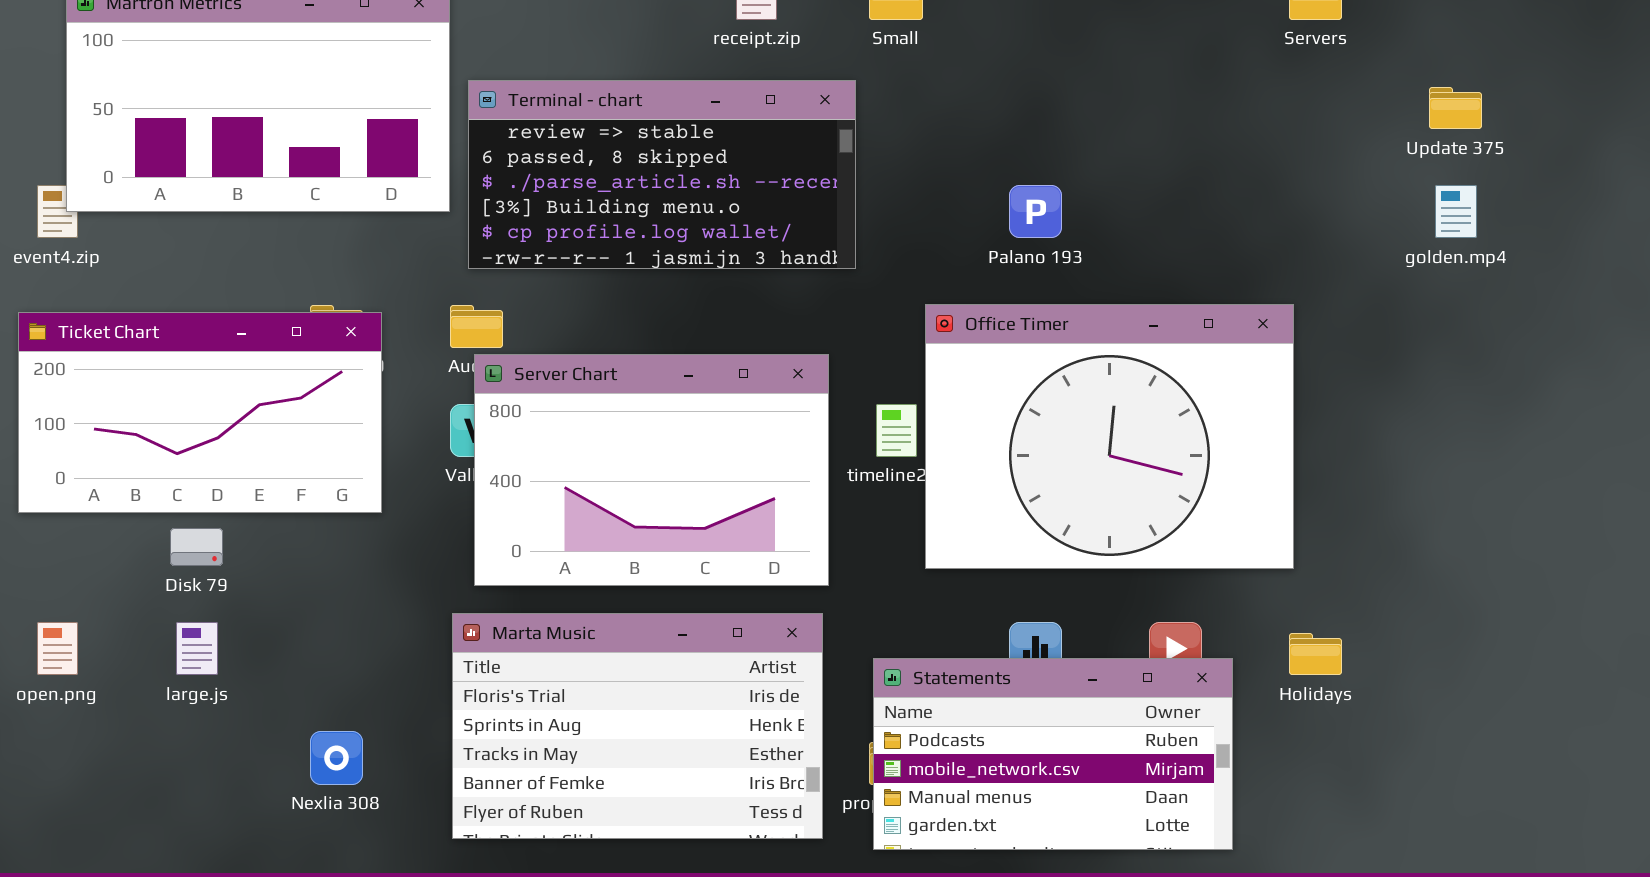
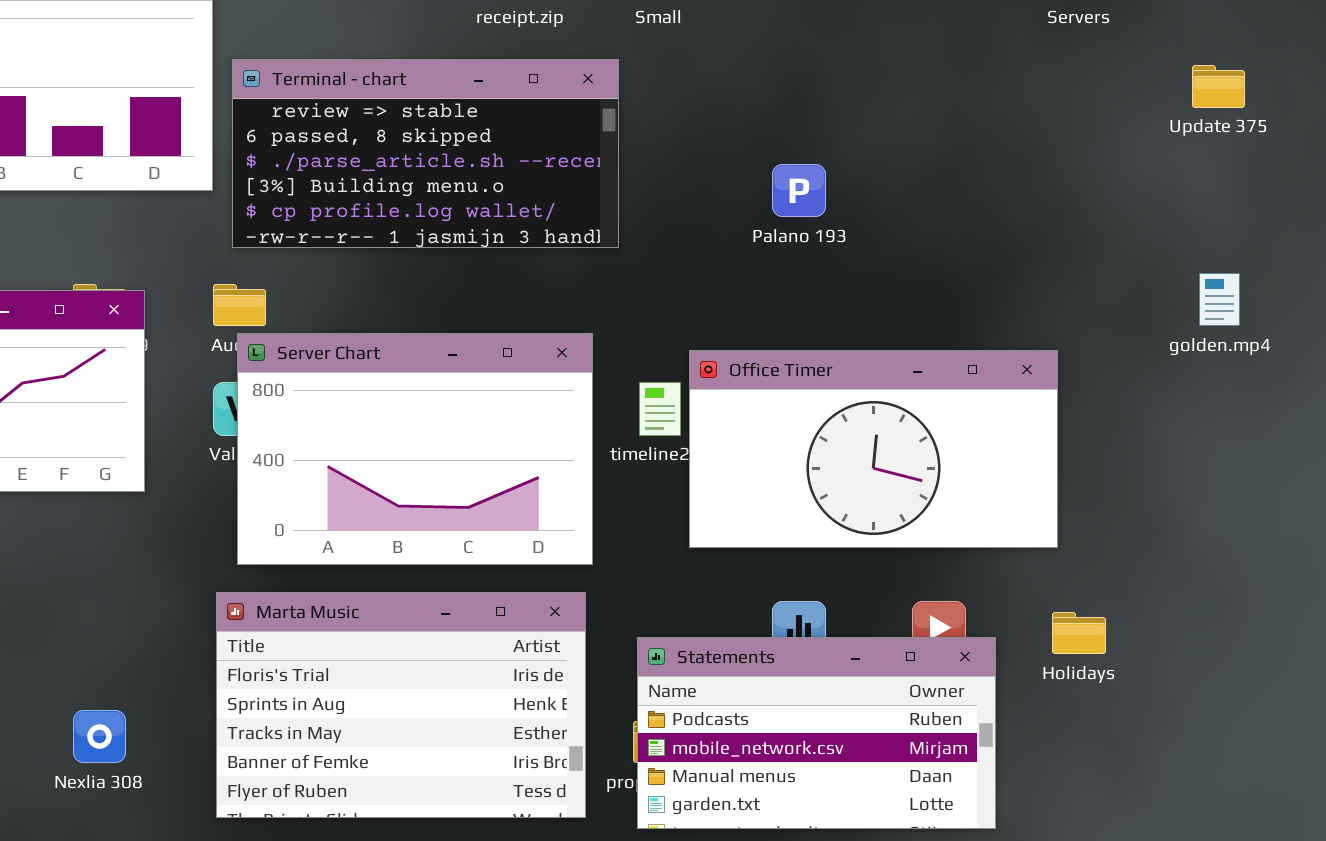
golden.mp4: [1435,185,1477,238] -> [1199,273,1240,326], moved
Office Timer: [925,304,1294,569] -> [689,350,1058,548], resized

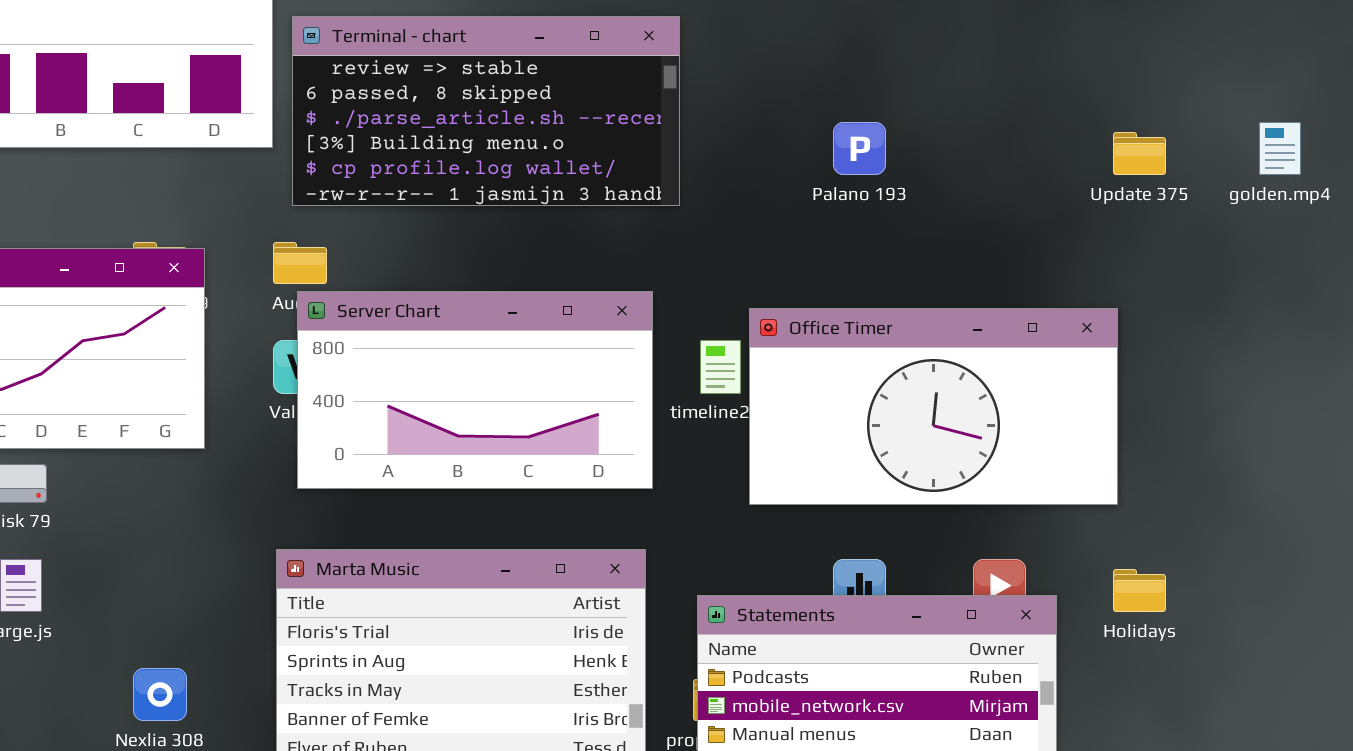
Update 375: [1192,65,1245,108] -> [1113,132,1166,175], moved
golden.mp4: [1199,273,1240,326] -> [1259,122,1301,175], moved
Server Chart: [237,333,593,565] -> [297,291,653,489], resized

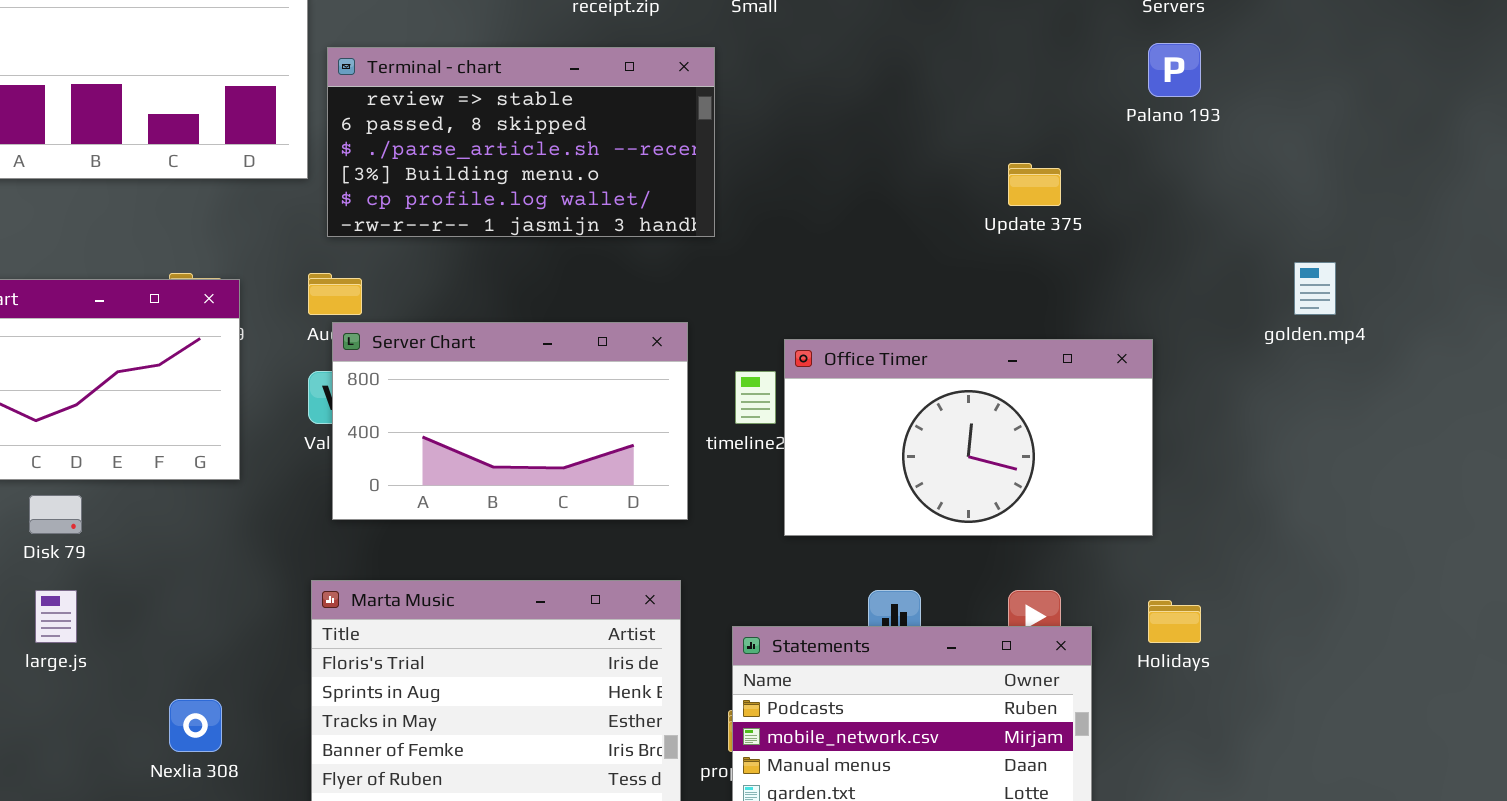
Palano 193: [833,122,886,175] -> [1148,43,1201,97], moved
golden.mp4: [1259,122,1301,175] -> [1294,262,1336,315], moved
Update 375: [1113,132,1166,175] -> [1008,163,1061,206], moved

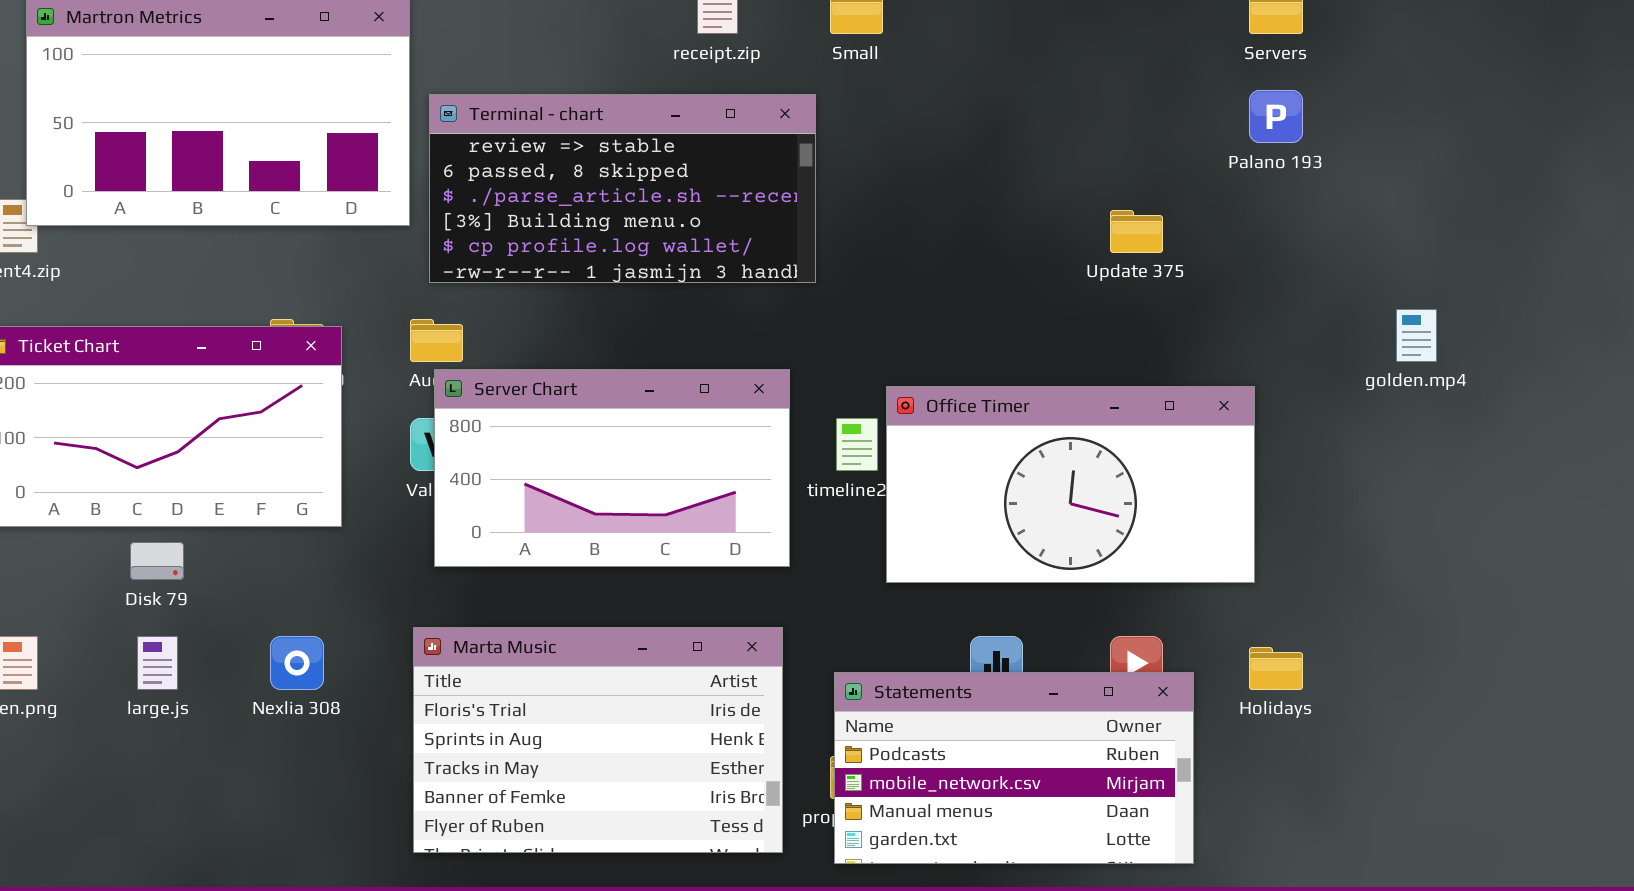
Nexlia 308: [169,699,222,752] -> [270,636,324,690], moved

